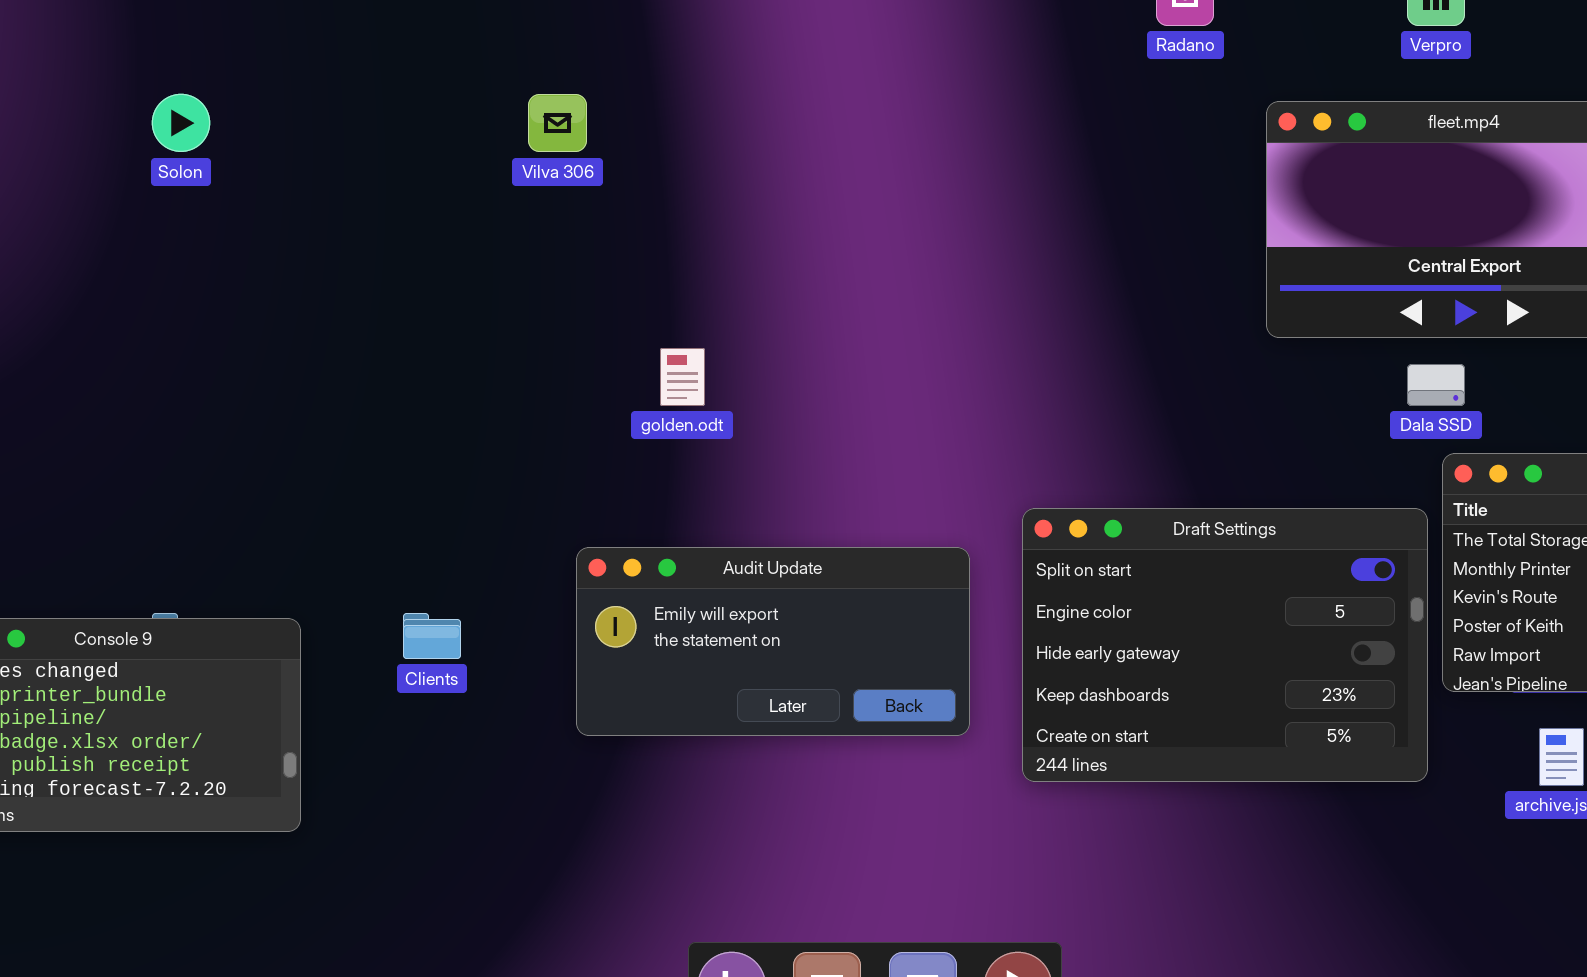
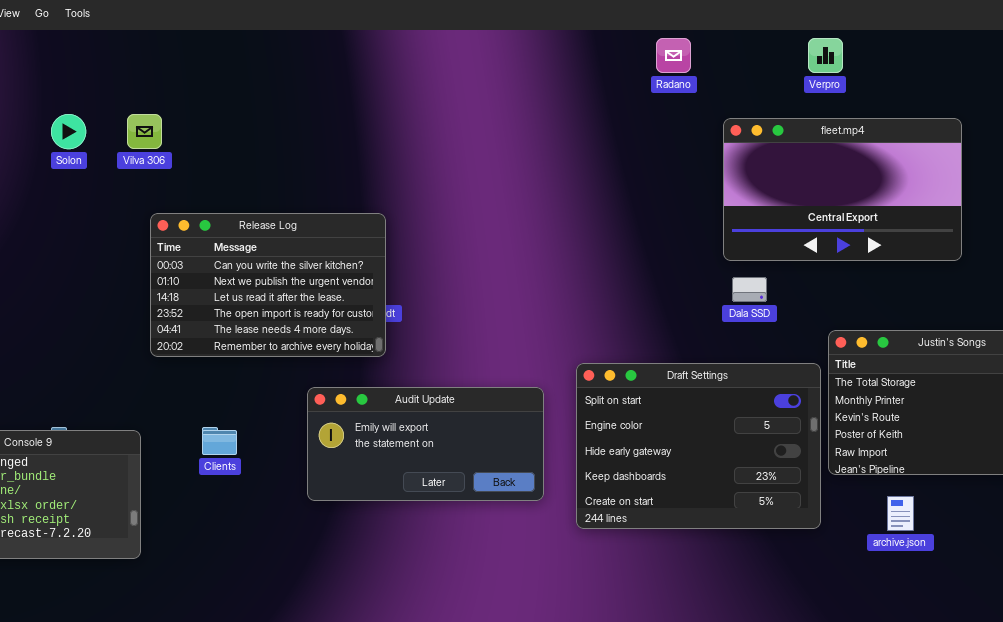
Vilva 306: [528,94,587,152] -> [127,114,162,149], moved
Release Log: none -> [150,213,386,357], opened
Dala SSD: [1407,364,1465,406] -> [732,277,767,302], moved

